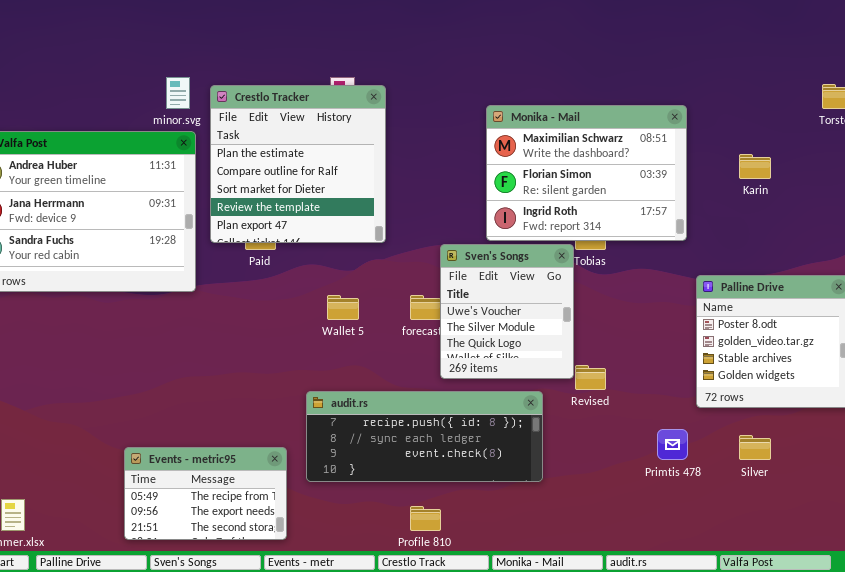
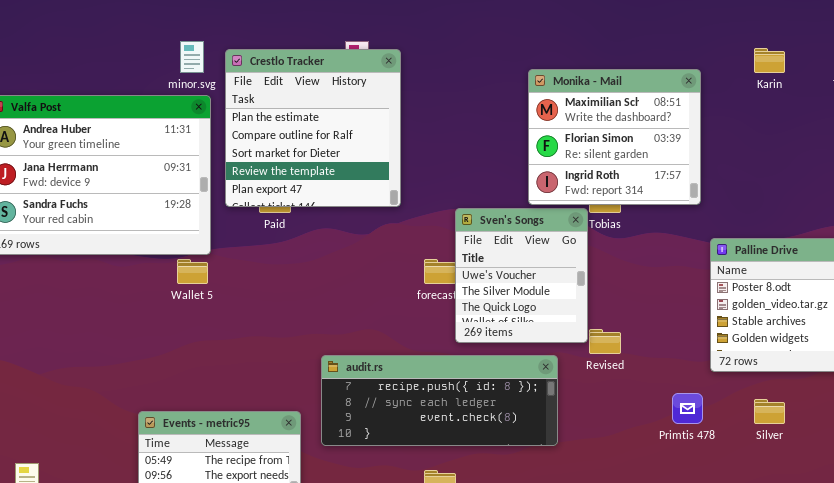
Monika - Mail: [486,105,687,241] -> [528,69,701,205], resized
Karin: [739,154,771,179] -> [754,48,785,73], moved
Wallet 5: [327,295,359,320] -> [177,259,208,284], moved

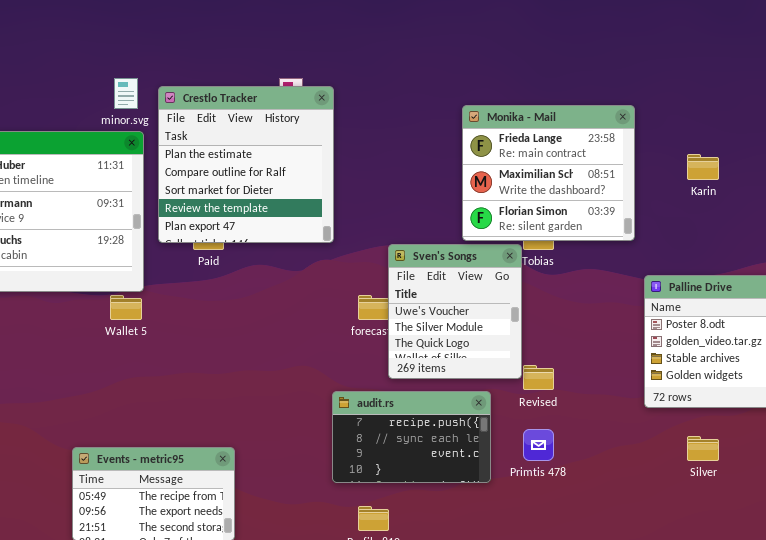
Karin: [754,48,785,73] -> [687,154,719,180], moved
Monika - Mail: [528,69,701,205] -> [462,105,635,241], scrolled up 1 row
audit.rs: [321,355,558,446] -> [332,391,491,483], resized
Primtis 478: [672,393,703,424] -> [523,429,554,461], moved

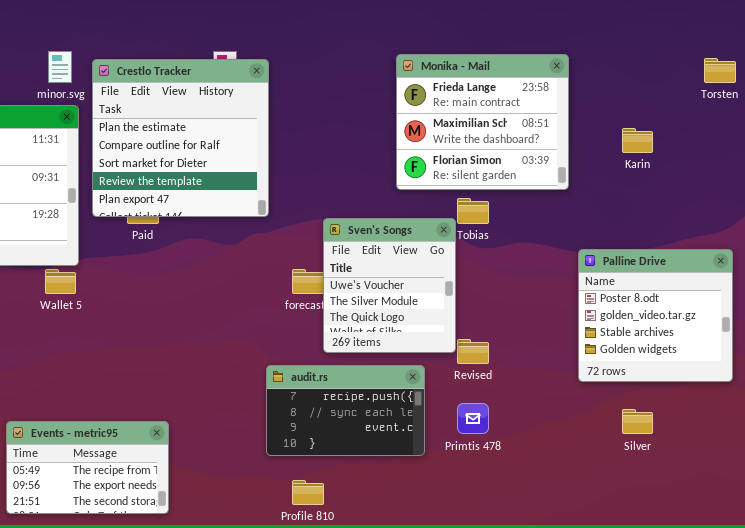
Monika - Mail: [462,105,635,241] -> [396,54,569,190], moved

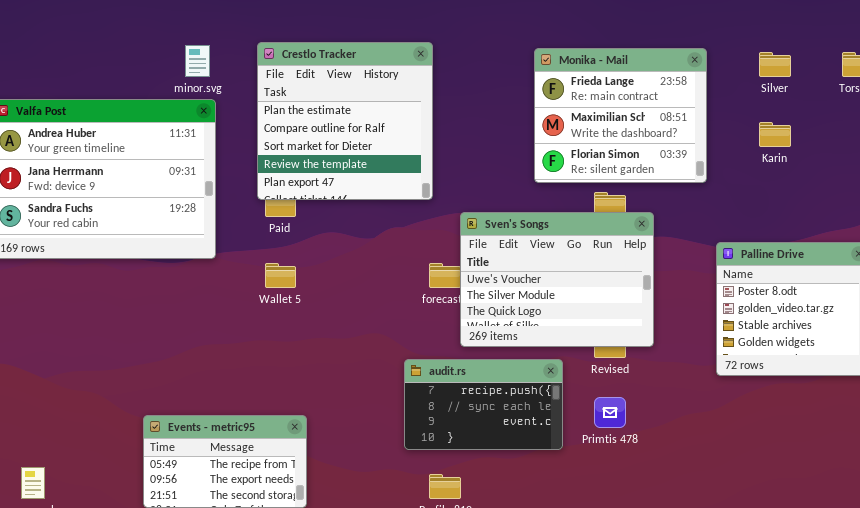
Crestlo Tracker: [92,59,269,217] -> [257,42,433,200], moved
Sven's Songs: [323,218,456,353] -> [460,212,654,347], resized
Wallet 5: [45,269,76,294] -> [265,263,296,288], moved
Silver: [622,409,653,434] -> [759,52,791,77], moved

